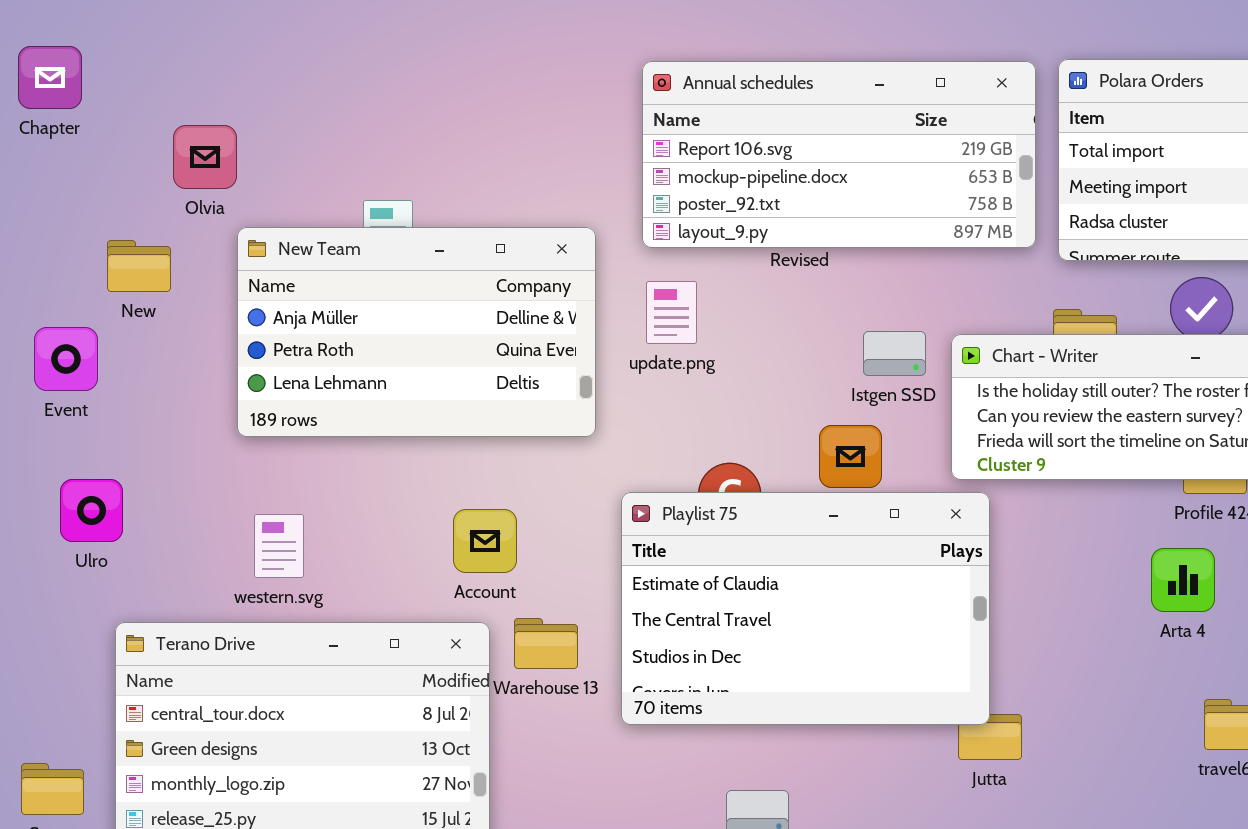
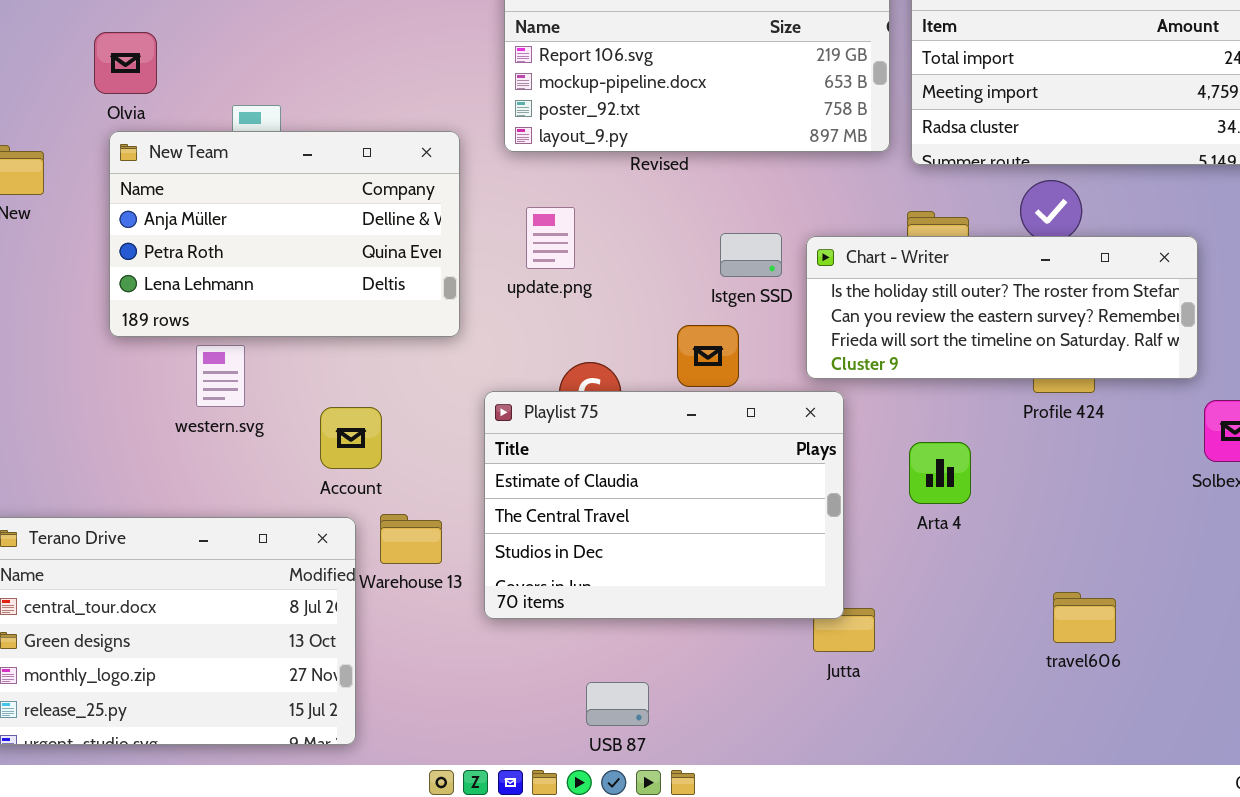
Olvia: [173,125,237,189] -> [94,32,157,94], moved
update.png: [646,281,697,344] -> [526,207,575,269], moved
western.svg: [254,514,304,578] -> [196,345,245,407], moved
Arta 4: [1151,548,1215,612] -> [909,442,971,504], moved

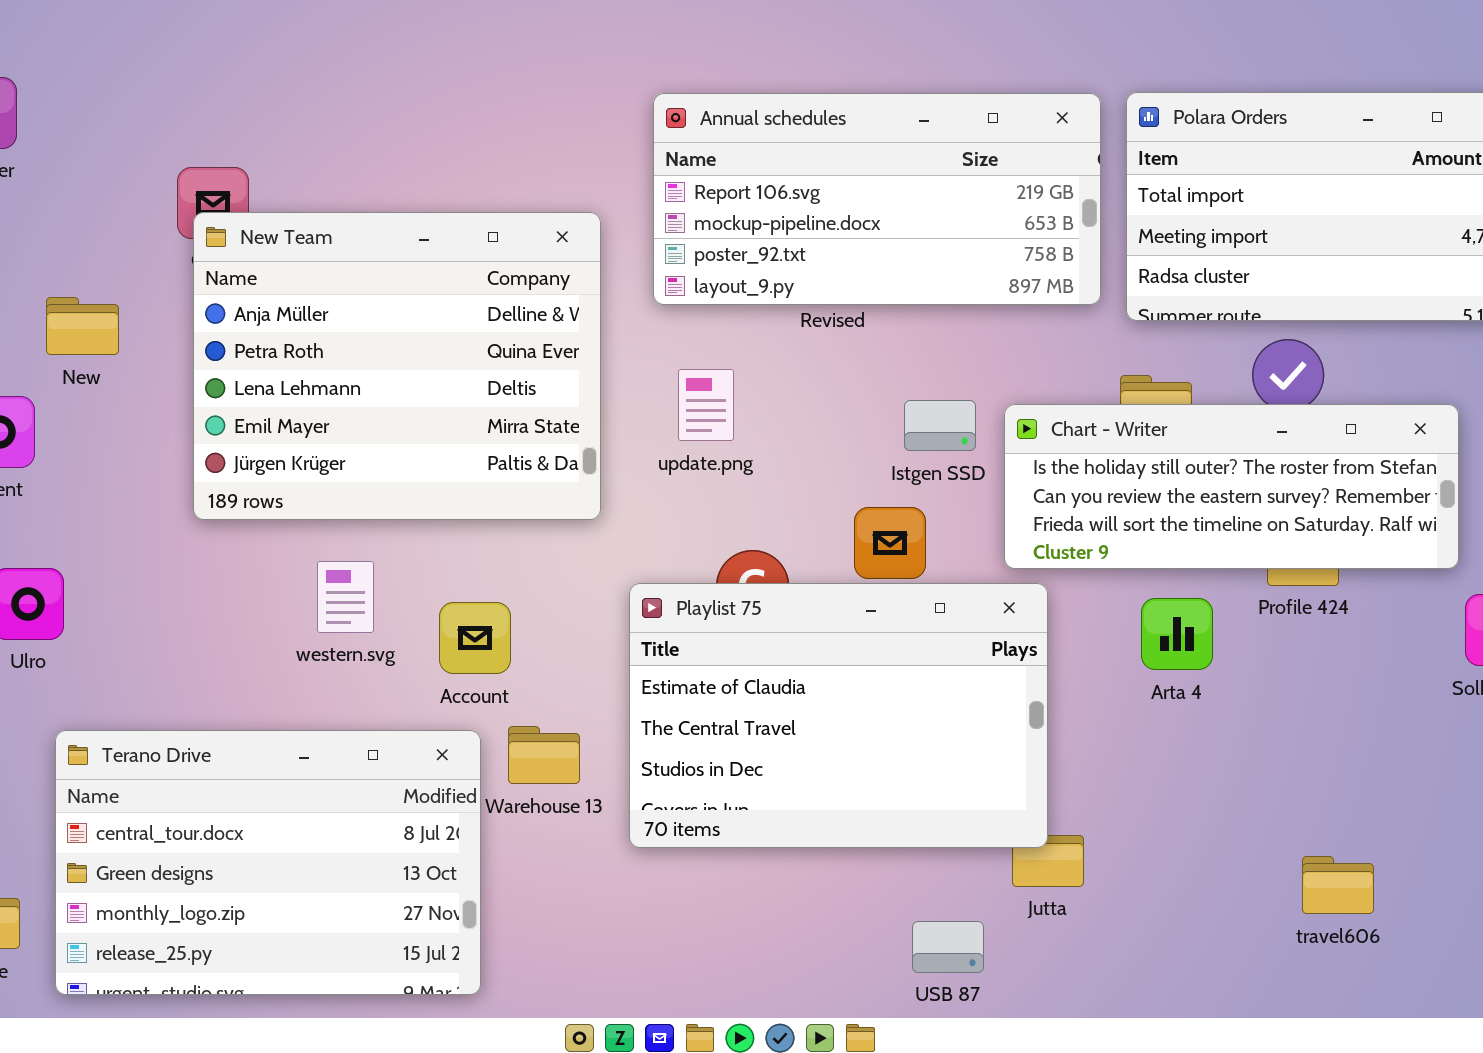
New Team: [109,131,460,337] -> [193,212,601,520], resized
western.svg: [196,345,245,407] -> [317,561,374,633], moved
Arta 4: [909,442,971,504] -> [1141,598,1213,670], moved
travel606: [1053,592,1116,643] -> [1302,856,1374,914], moved
USB 87: [586,682,649,726] -> [912,921,984,973], moved

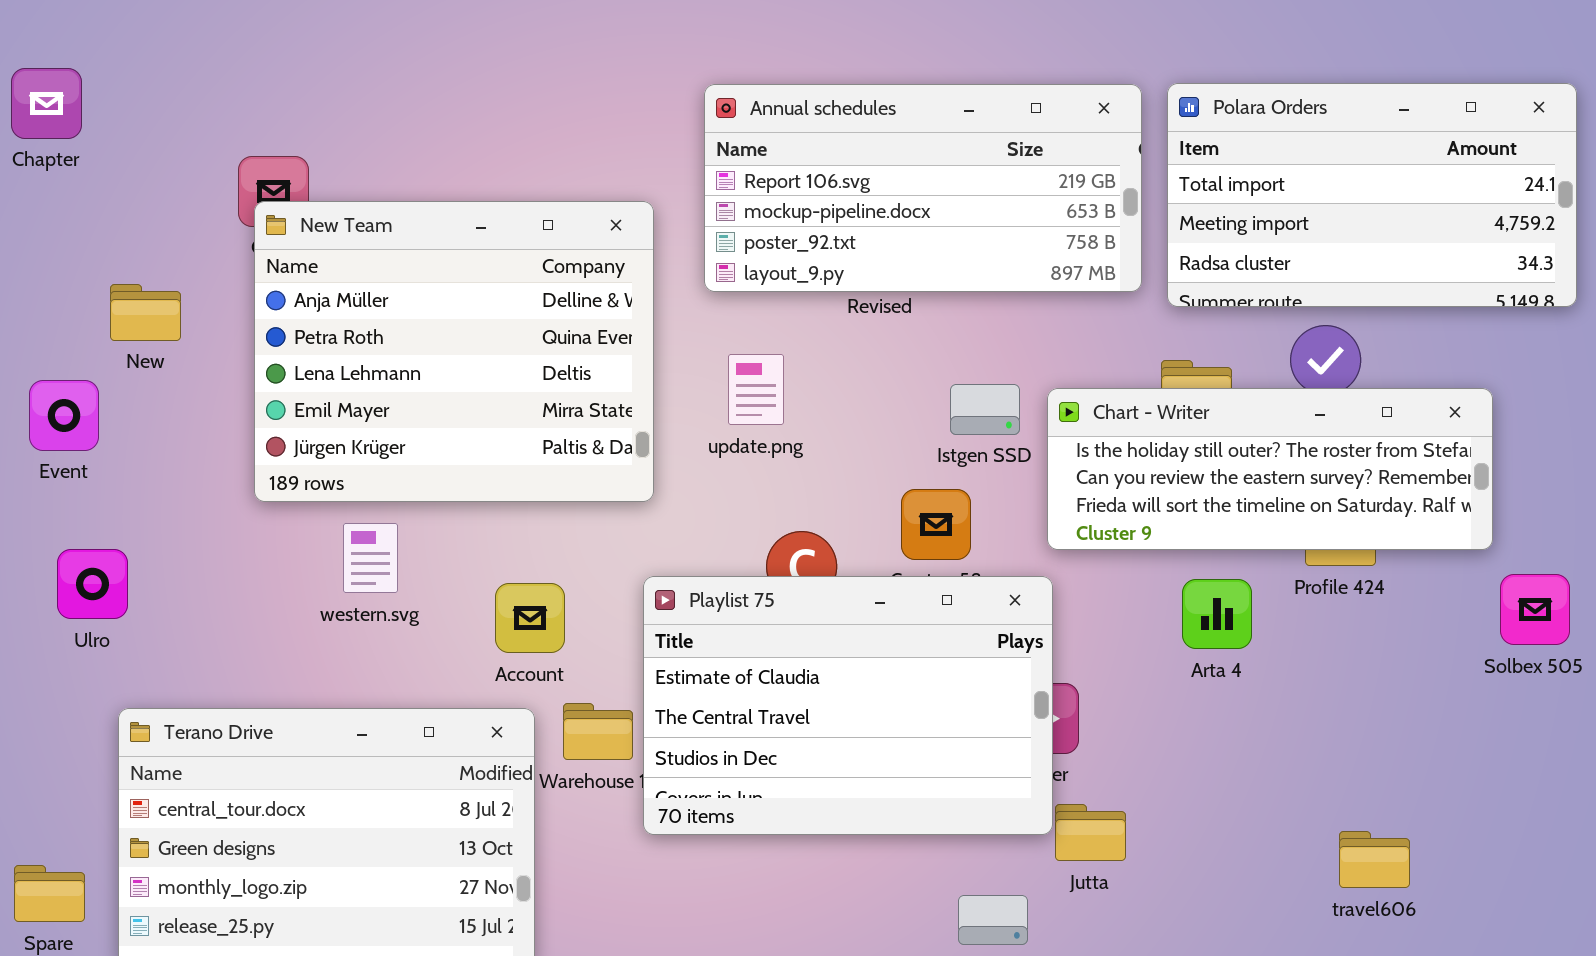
western.svg: [317,561,374,633] -> [343,523,398,593], moved
Playlist 75: [629,583,1048,848] -> [643,576,1053,835], moved

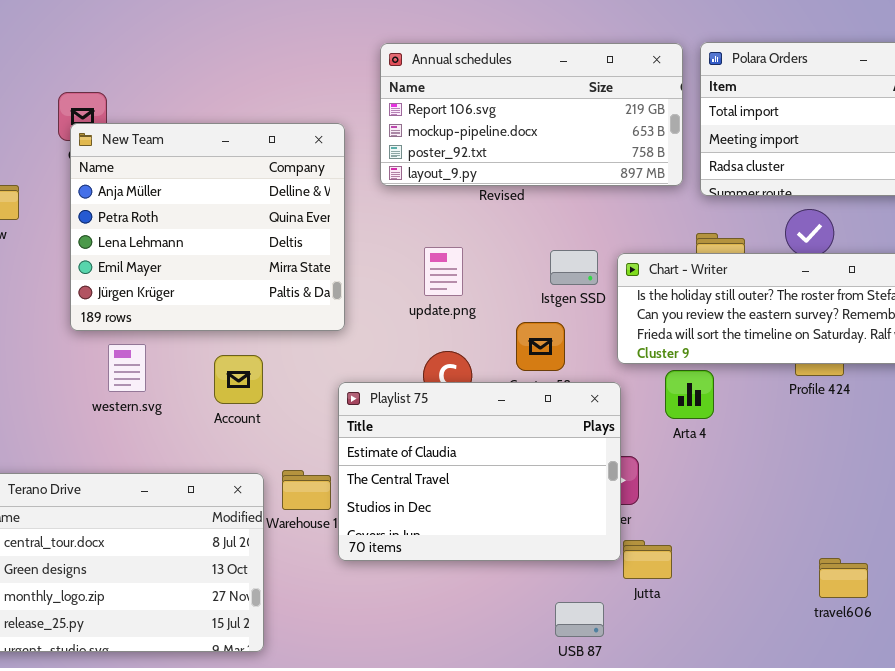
update.png: [728,354,784,425] -> [424,247,463,296], moved
western.svg: [343,523,398,593] -> [108,344,146,392], moved
Arta 4: [1182,579,1252,649] -> [665,370,714,419], moved
Account: [495,583,565,653] -> [214,355,263,404], moved

